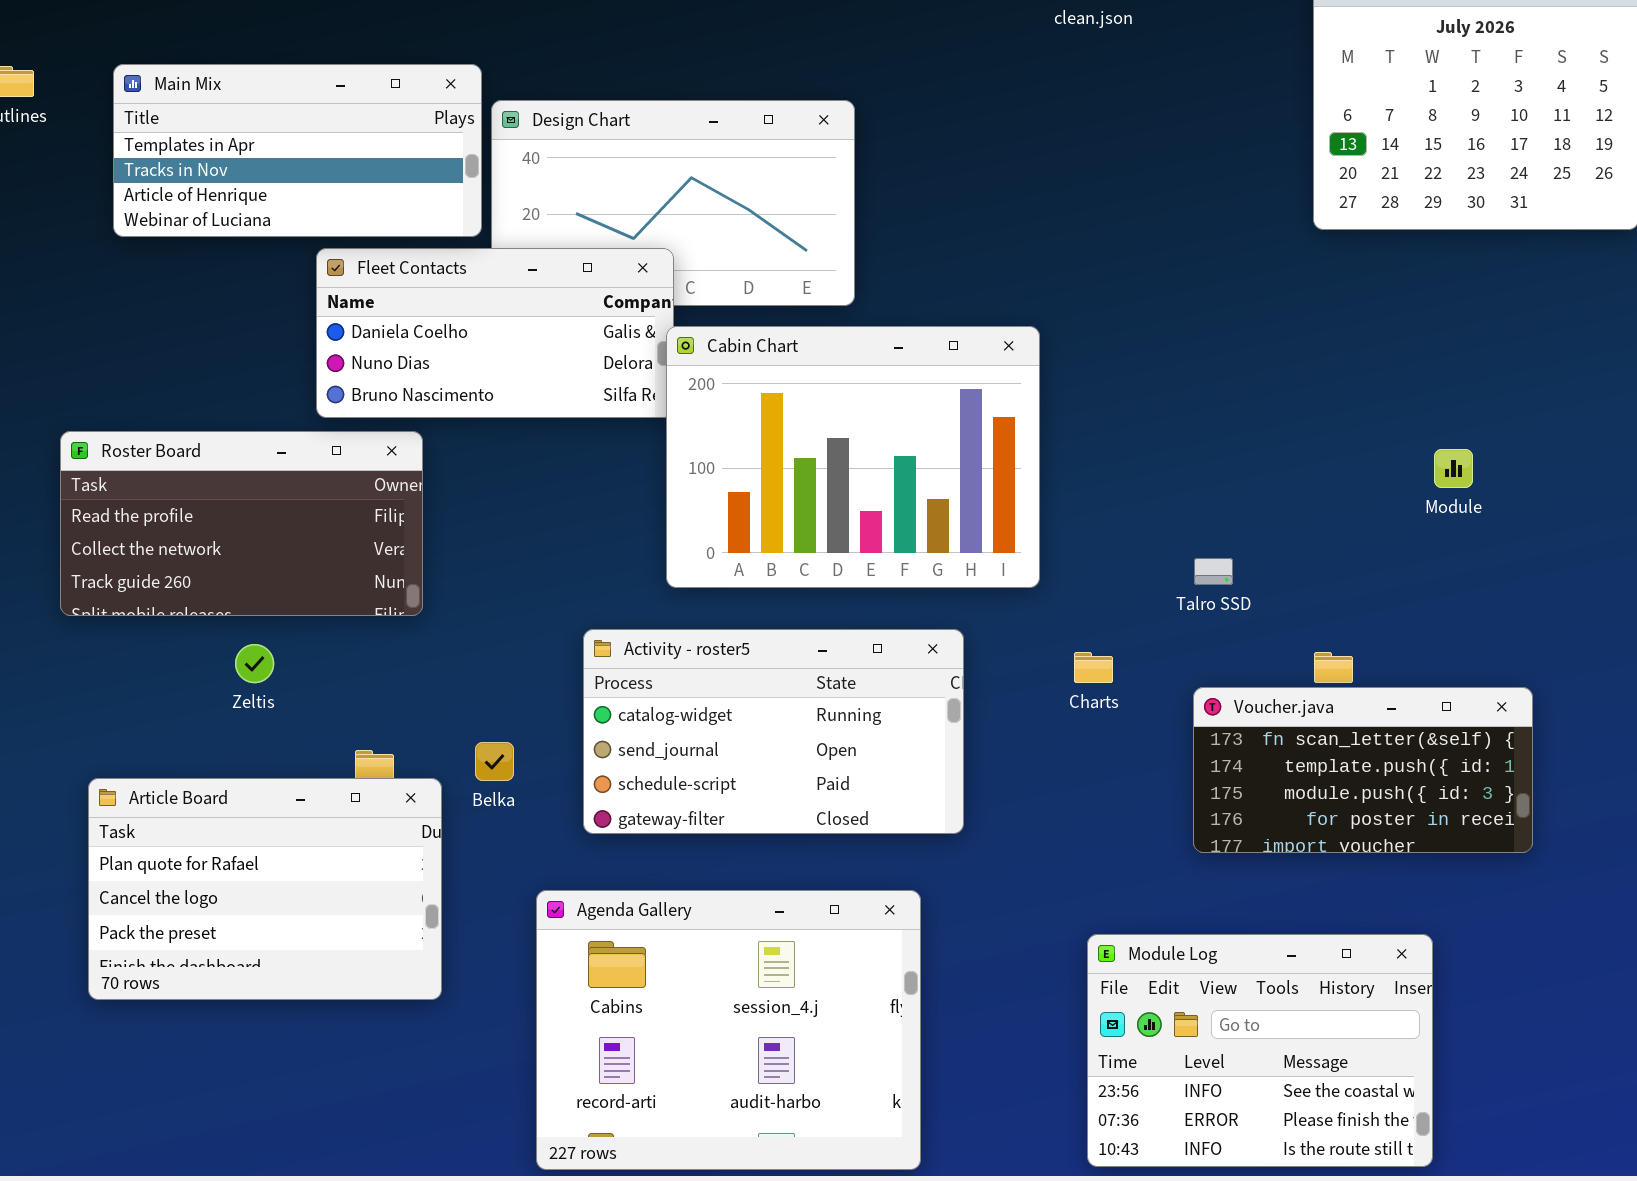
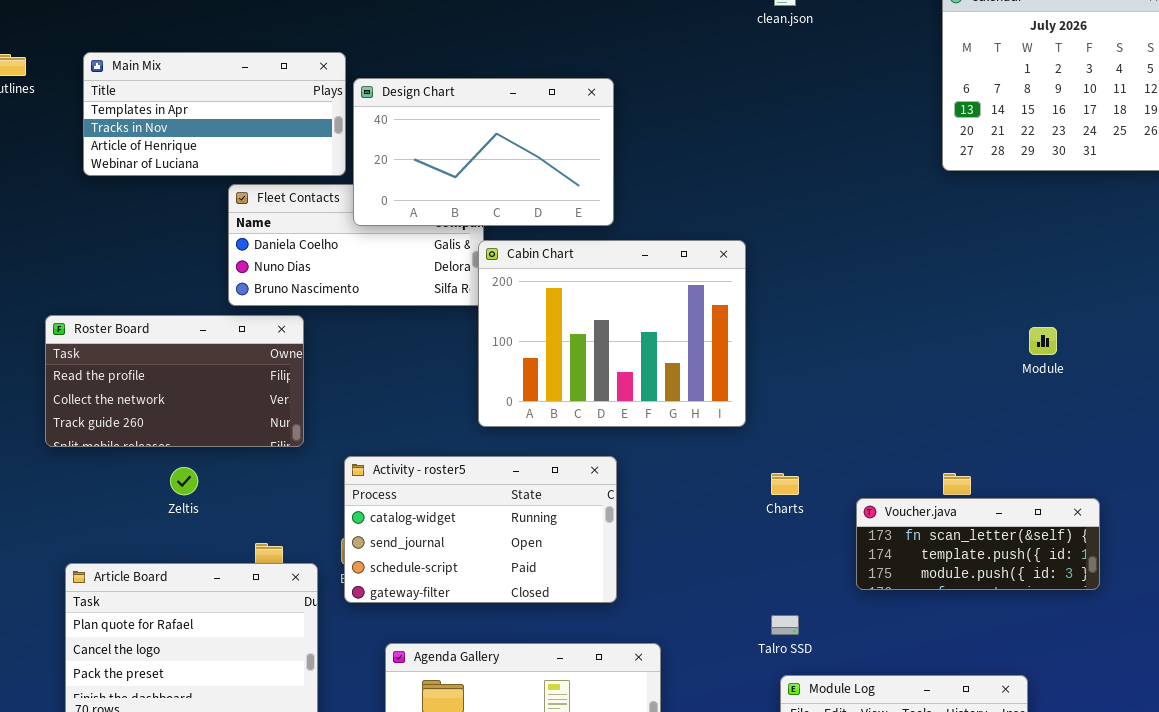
Design Chart: [491,100,855,306] -> [353,78,614,226], raised
Talro SSD: [1194,558,1233,585] -> [771,615,799,635], moved
Activity - roster5: [583,629,964,834] -> [344,456,617,603], moved
Voucher.java: [1193,687,1533,853] -> [856,498,1100,590], resized

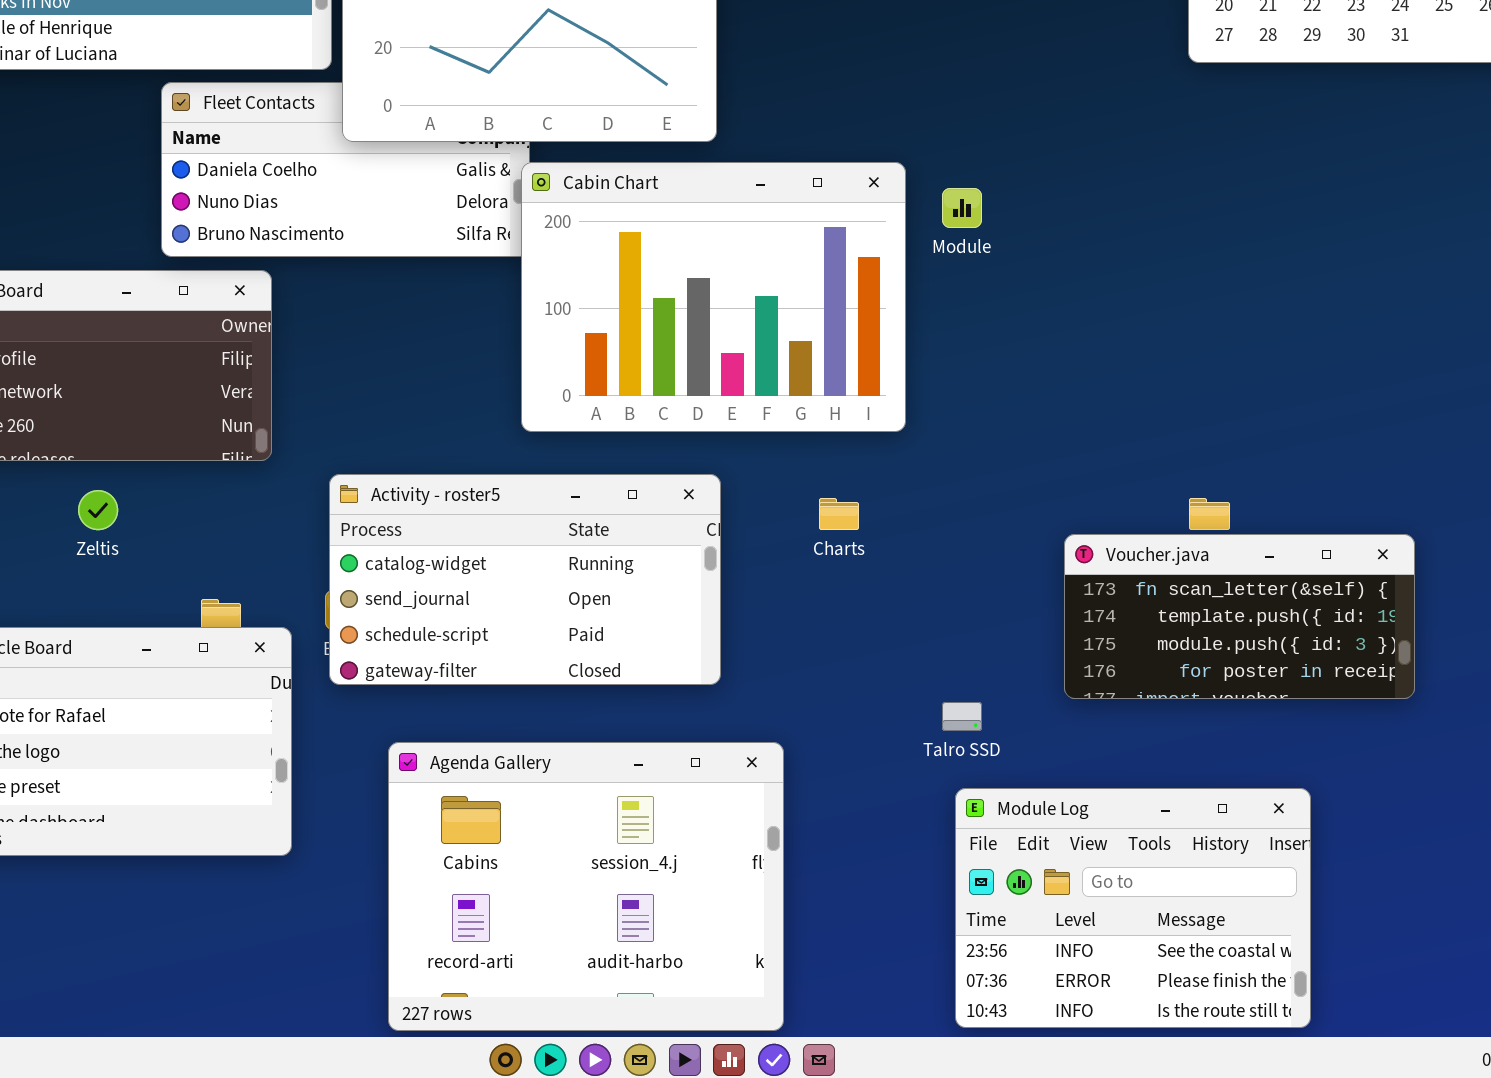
Module: [1029,327,1057,355] -> [942,188,982,228], moved
Charts: [771,473,799,495] -> [819,498,859,530], moved
Voucher.java: [856,498,1100,590] -> [1064,534,1415,699], resized

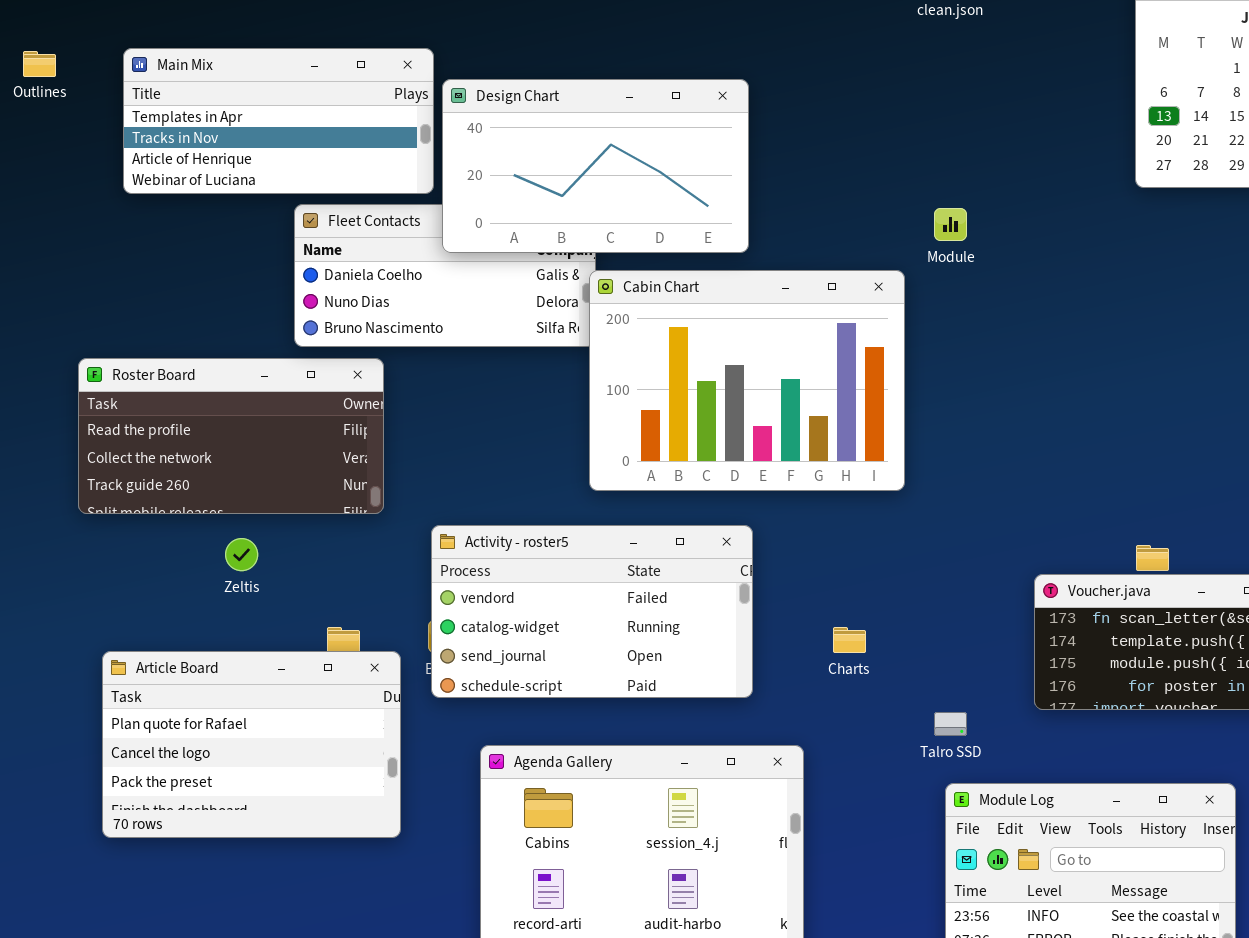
Module: [942,188,982,228] -> [934,208,967,241], moved
Activity - roster5: [329,474,721,685] -> [431,525,753,698], scrolled up 1 row
Charts: [819,498,859,530] -> [833,627,866,653], moved

